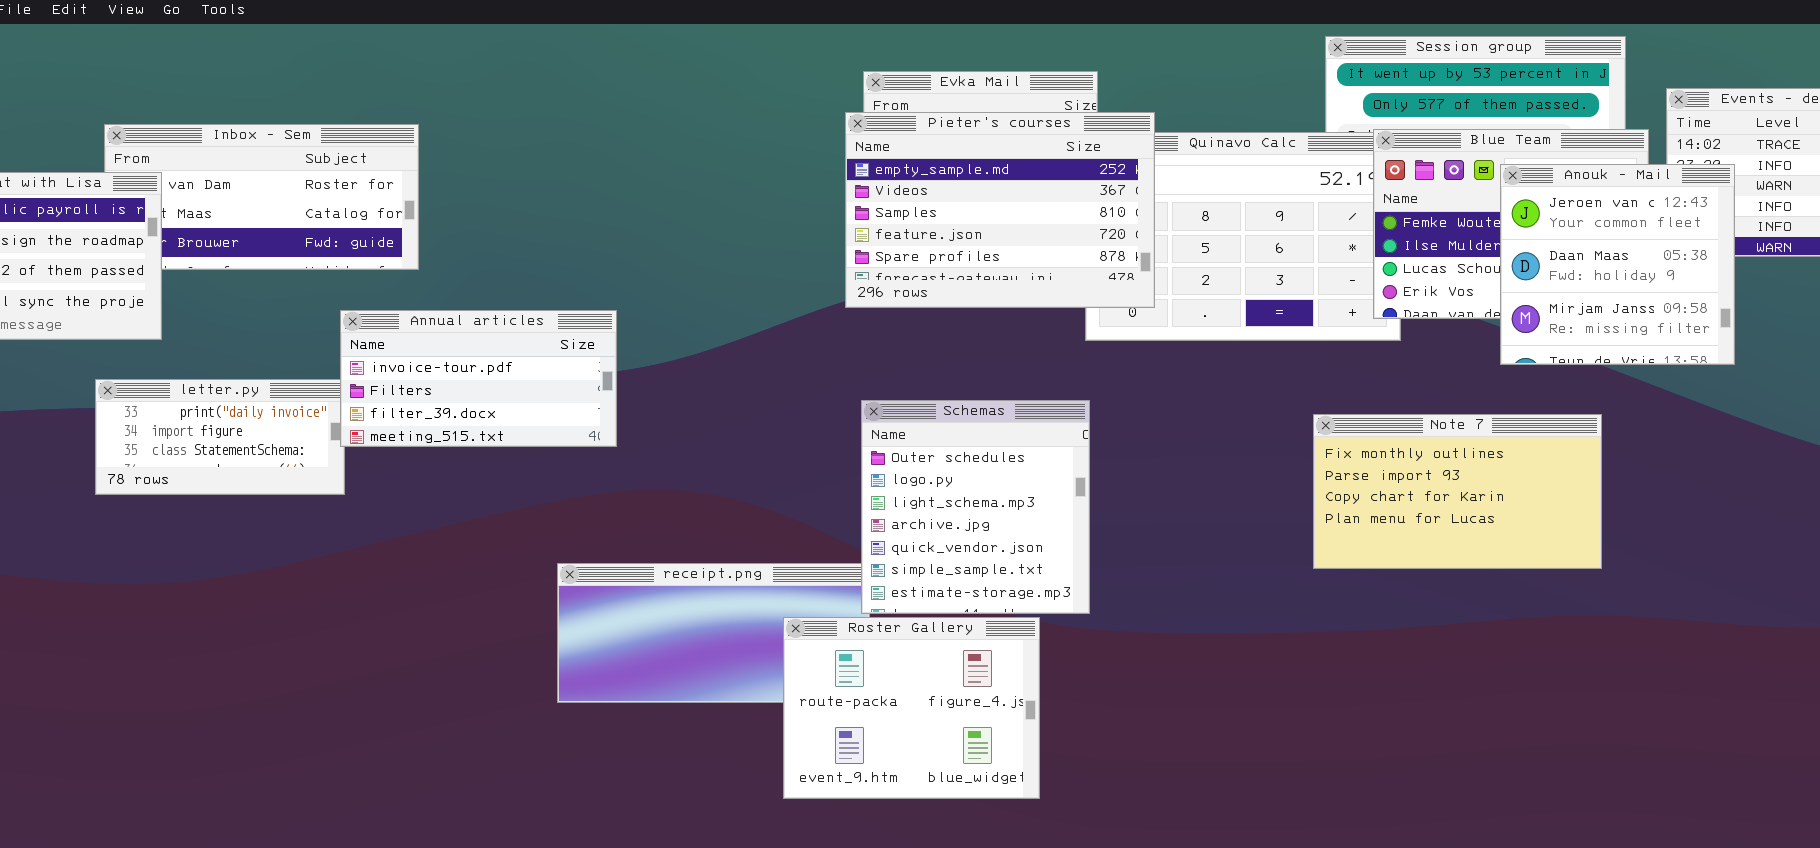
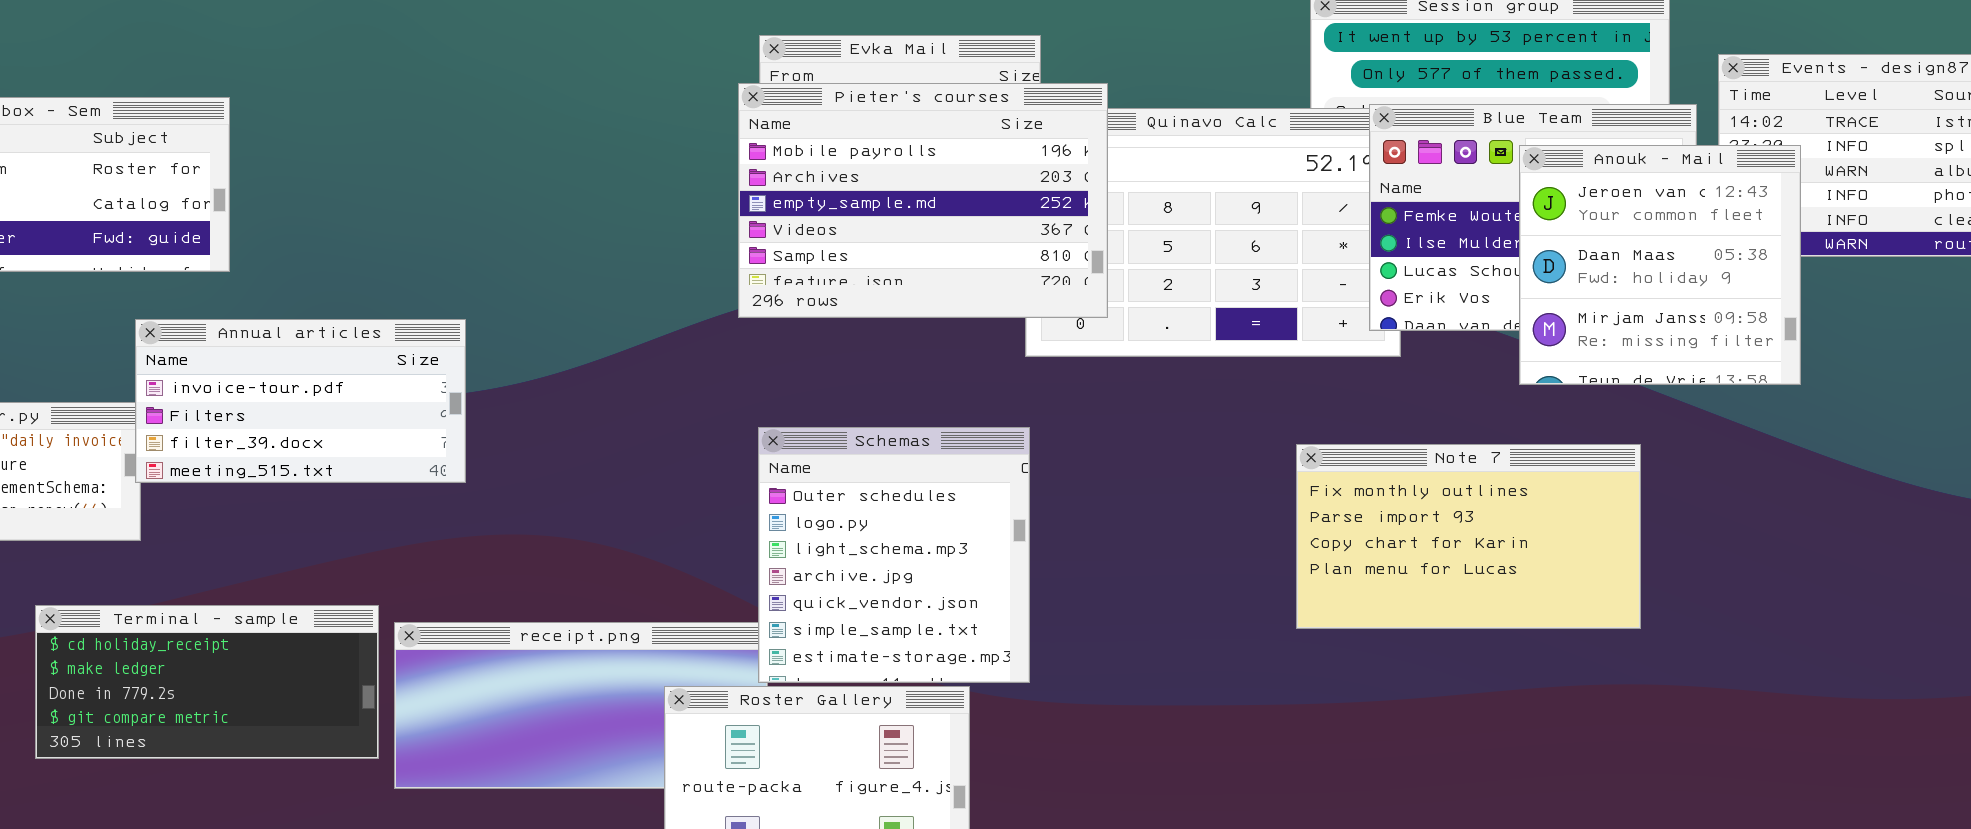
Pieter's courses: [845,112,1155,308] -> [738,83,1108,318], scrolled up 2 rows
Terminal - sample: none -> [35,605,379,759], opened

